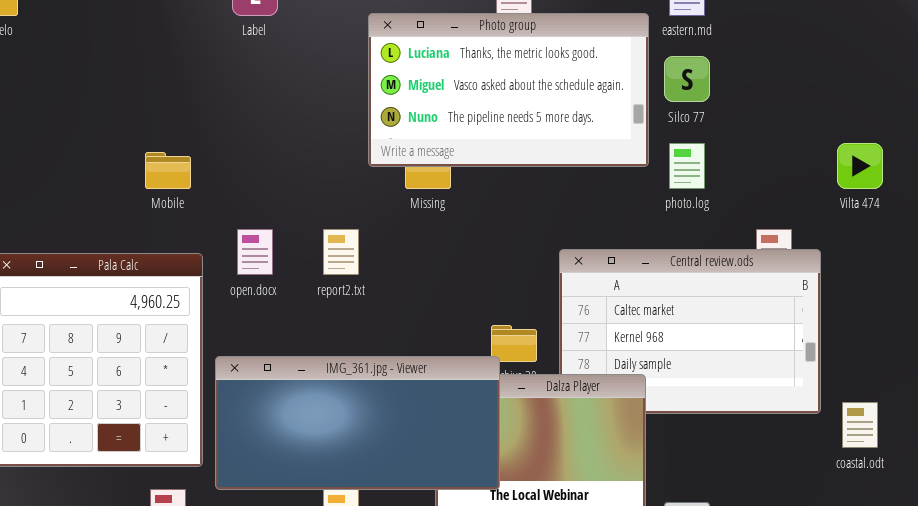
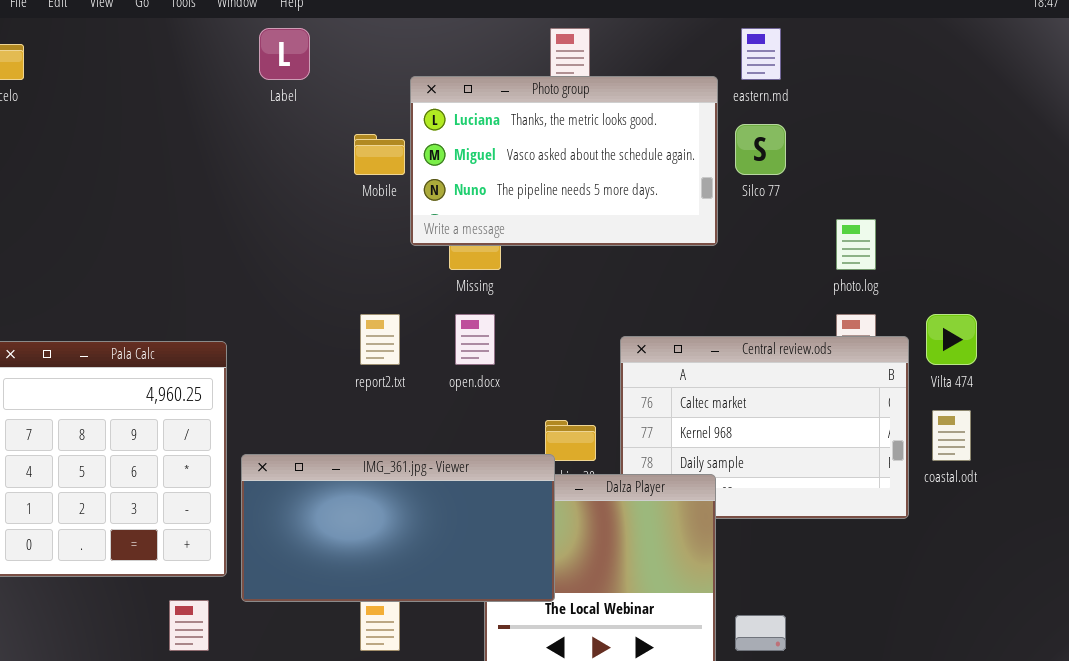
photo.log: [669,143,705,189] -> [836,219,876,270], moved
Vilta 474: [837,143,883,189] -> [926,314,977,365], moved
Mobile: [145,152,191,189] -> [354,134,405,175], moved
open.docx: [237,229,273,275] -> [455,314,495,365], moved
coastal.odt: [842,402,878,448] -> [932,410,971,461], moved

